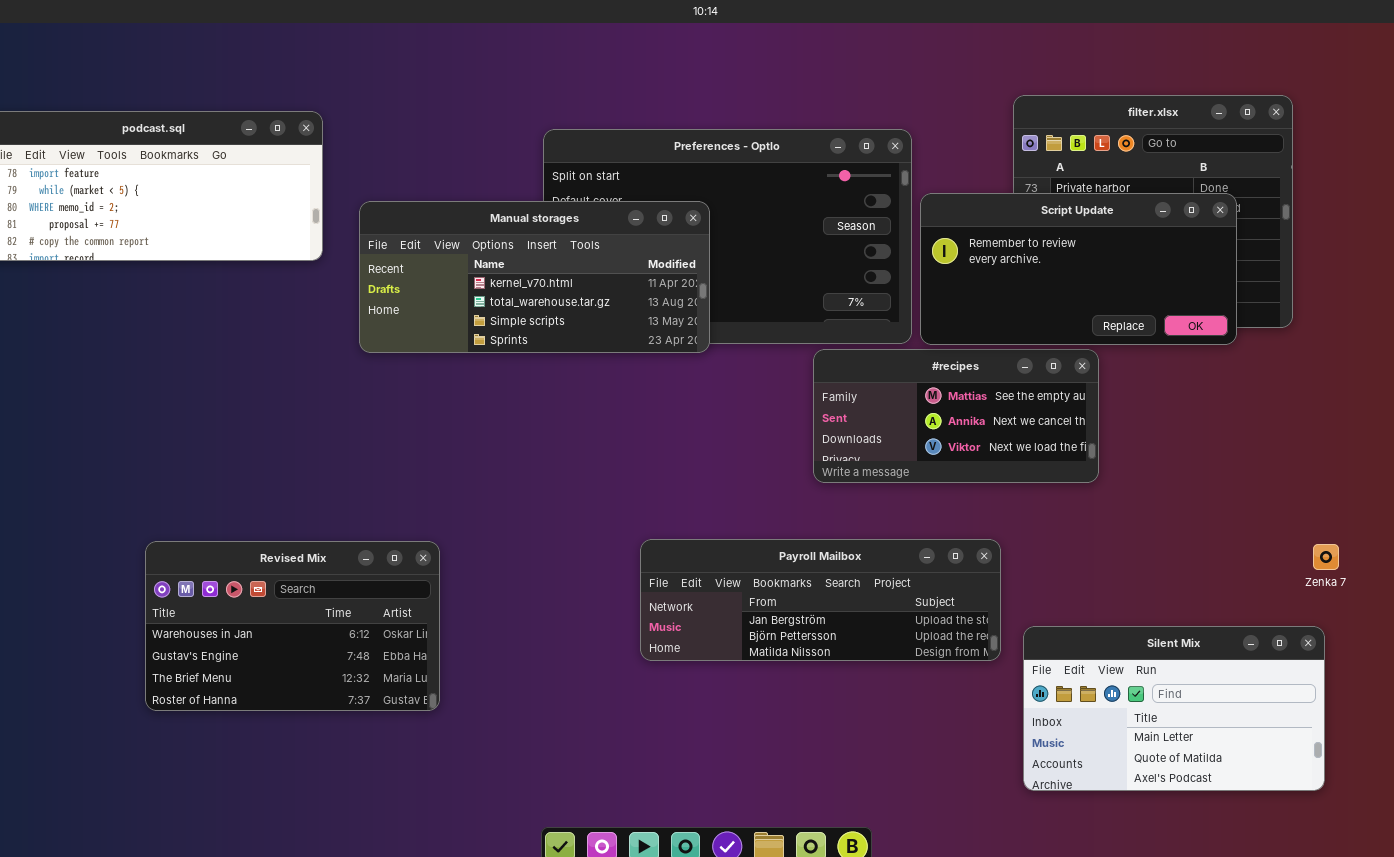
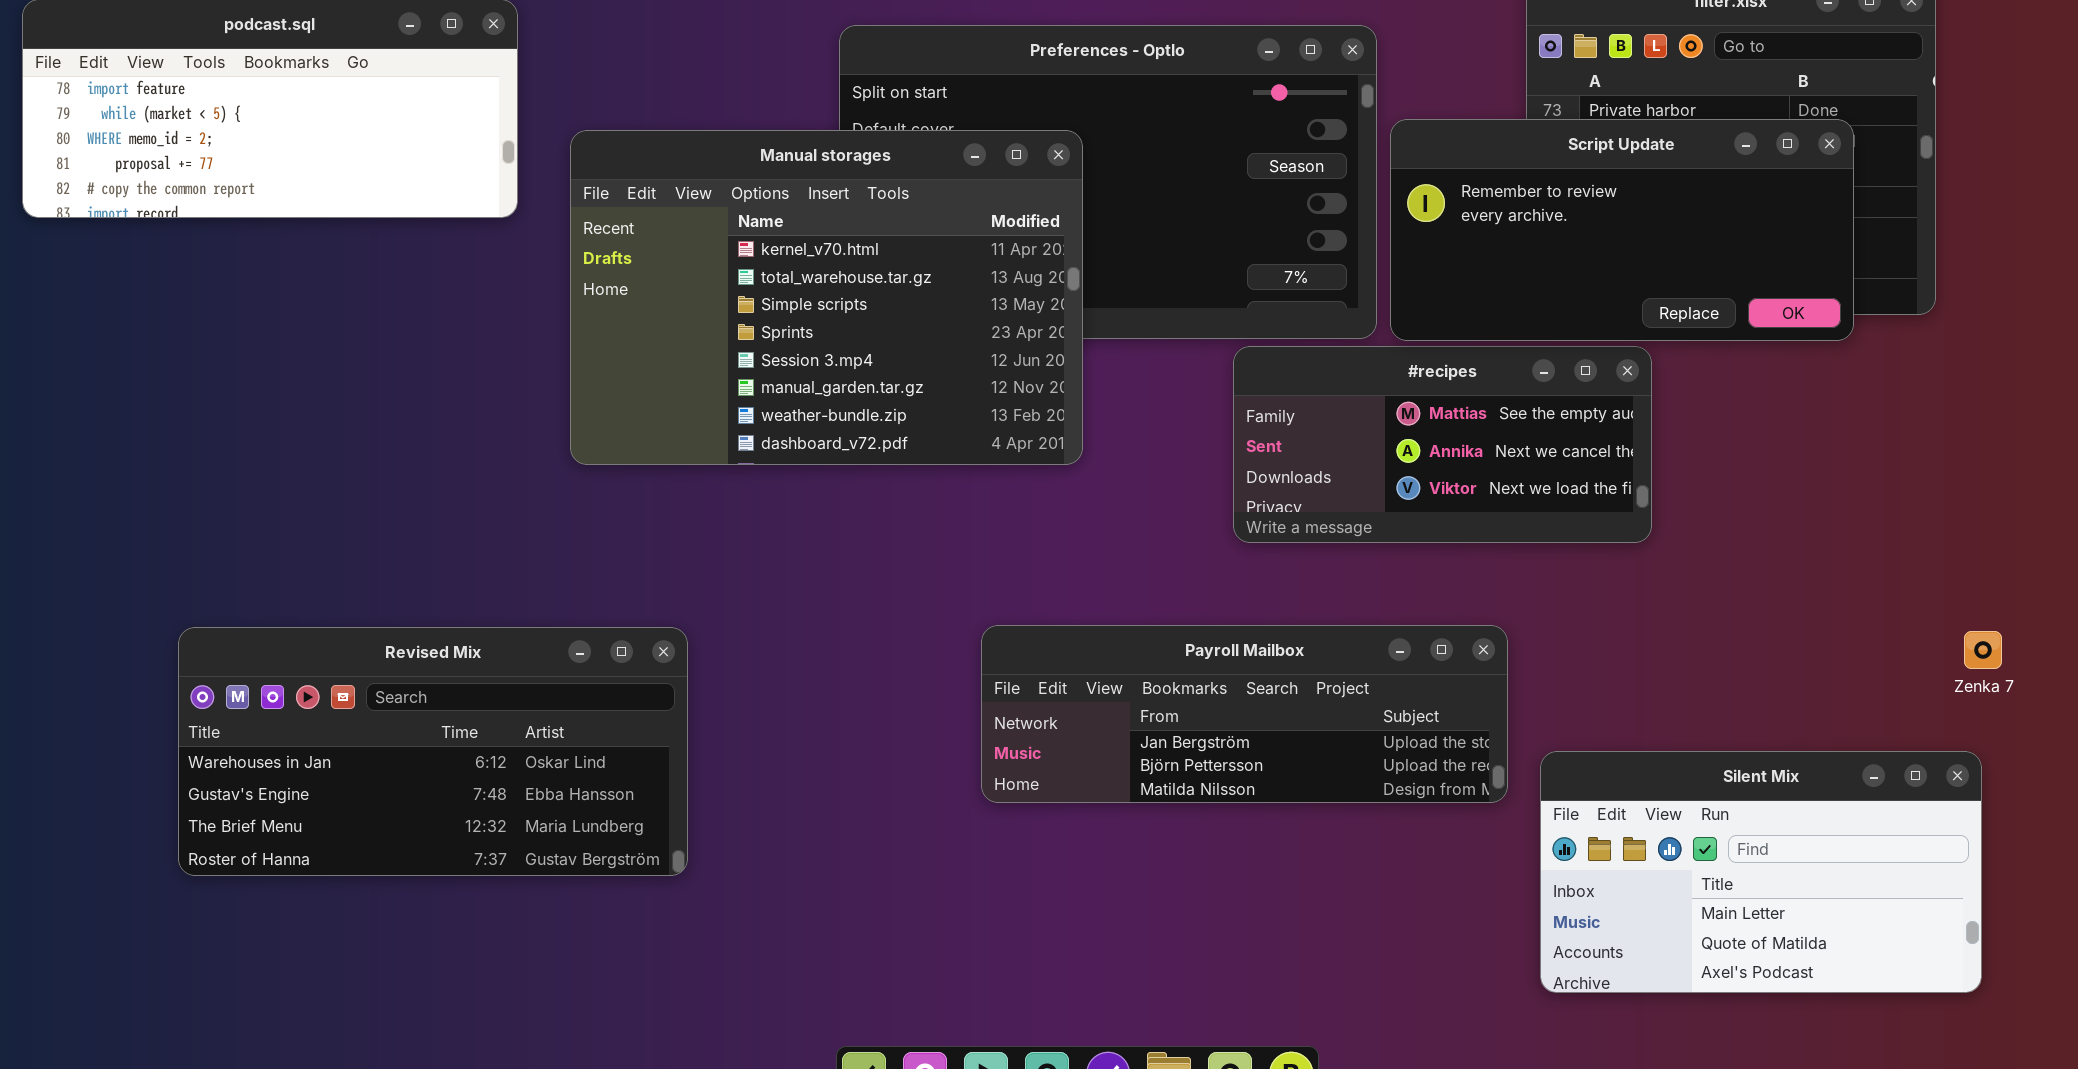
Manual storages: [359,201,710,353] -> [570,130,1083,465], resized
Revised Mix: [145,541,440,711] -> [178,627,688,876], resized

